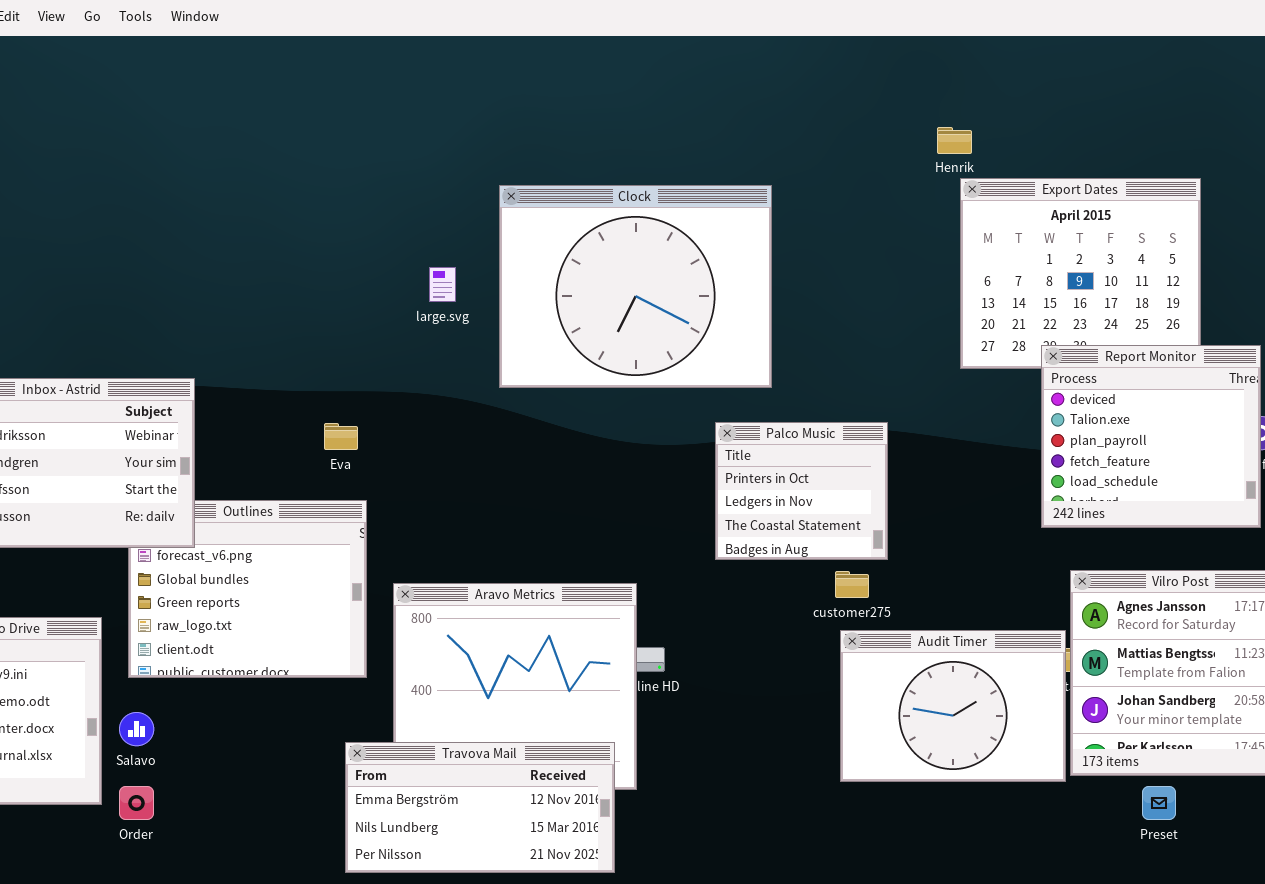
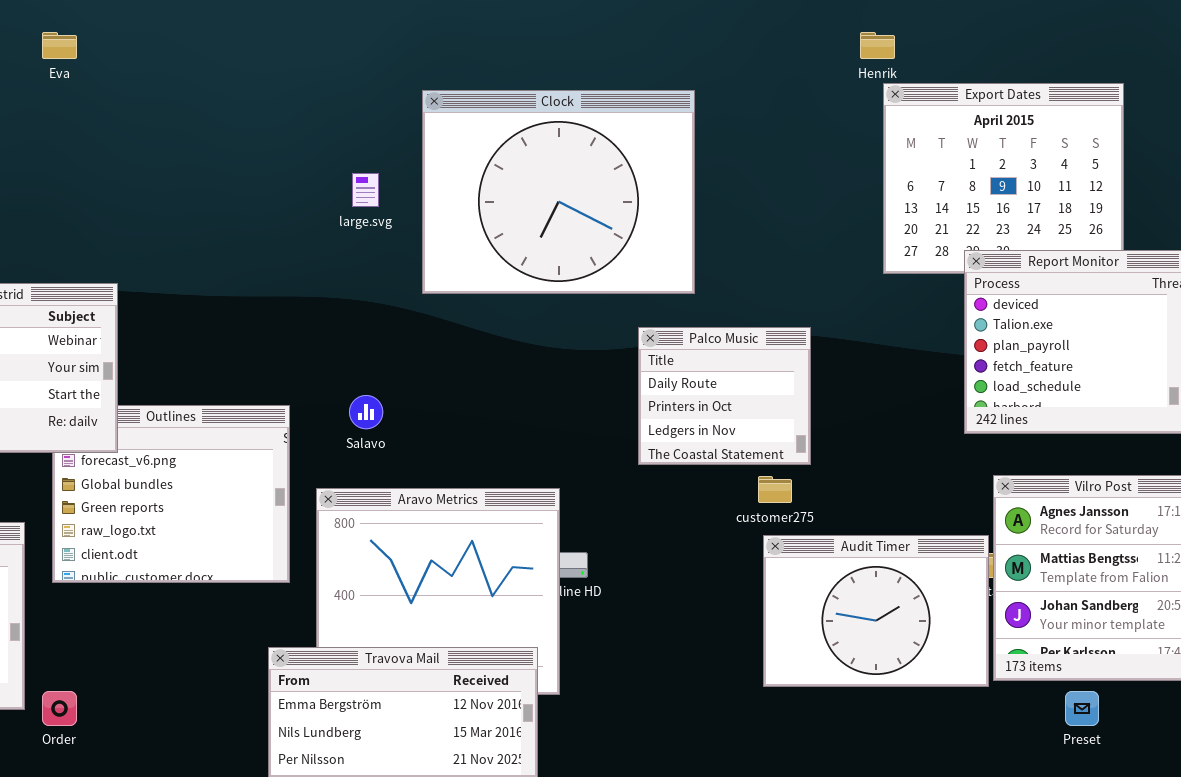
Palco Music: [715,422,888,560] -> [638,327,811,465], scrolled up 1 row
Eva: [324,423,358,450] -> [42,32,77,59], moved
Salavo: [119,712,154,746] -> [349,395,383,429], moved

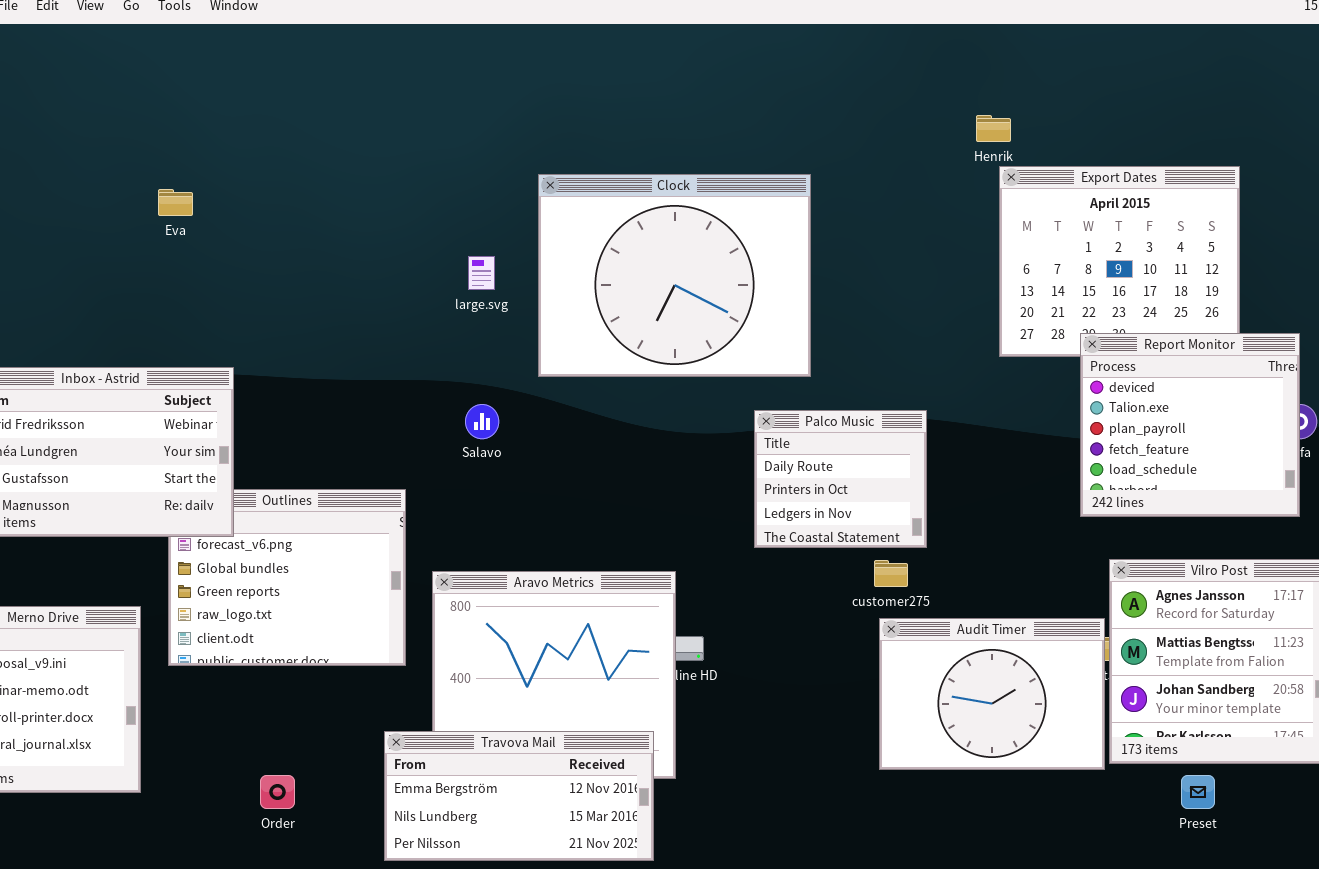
Eva: [42,32,77,59] -> [158,189,193,216], moved
Salavo: [349,395,383,429] -> [465,404,499,439], moved
Order: [42,691,77,726] -> [260,775,295,809], moved

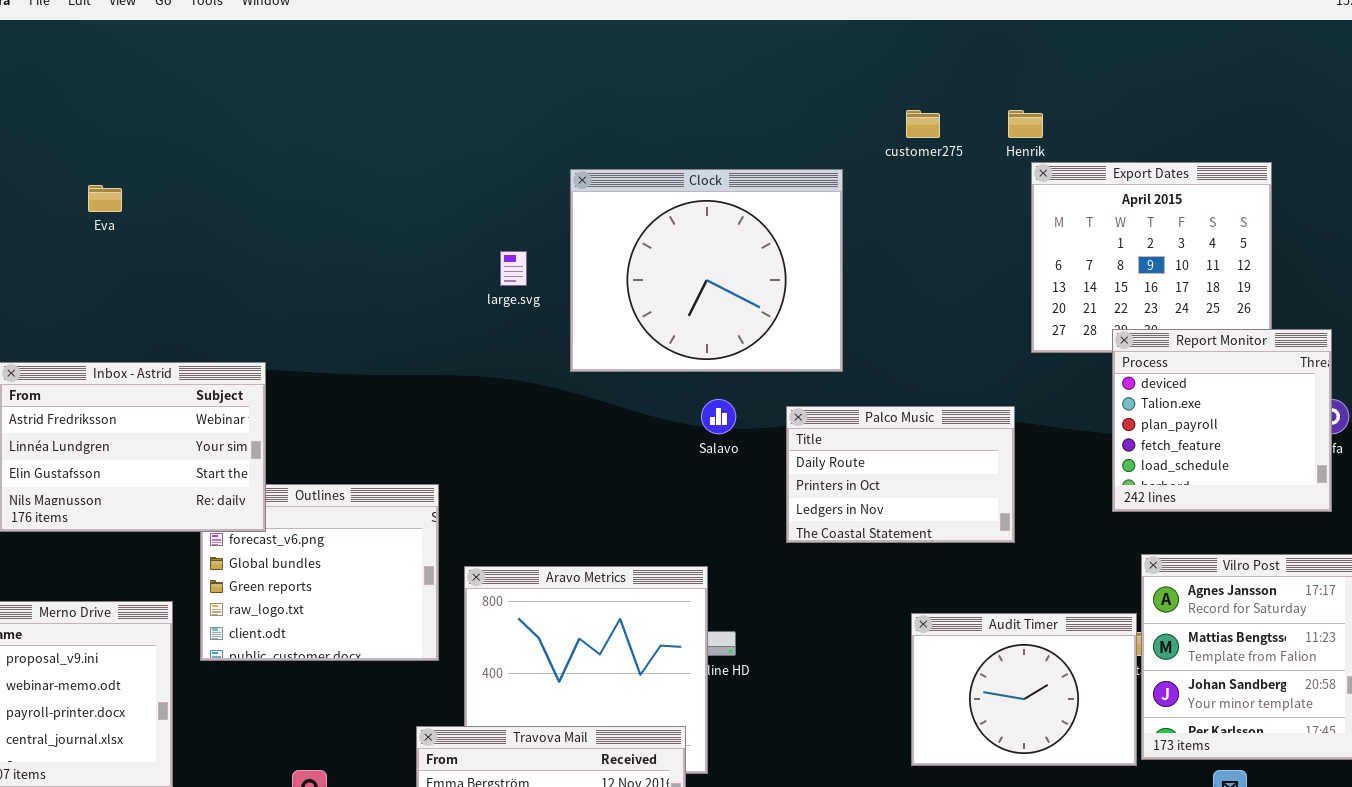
Eva: [158,189,193,216] -> [88,185,122,212], moved
Salavo: [465,404,499,439] -> [701,399,736,434], moved
Palco Music: [754,410,927,548] -> [786,406,1015,543], resized
customer275: [874,560,908,587] -> [906,110,940,138], moved

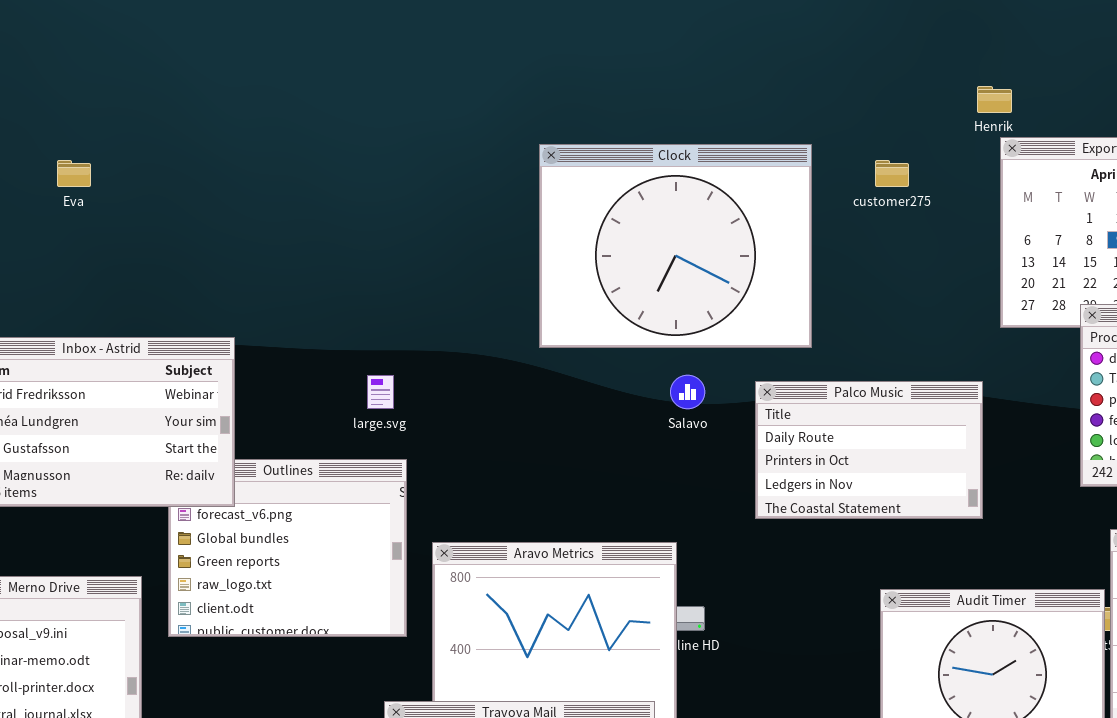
customer275: [906,110,940,138] -> [875,160,909,187], moved
large.svg: [500,251,527,286] -> [367,375,394,409], moved

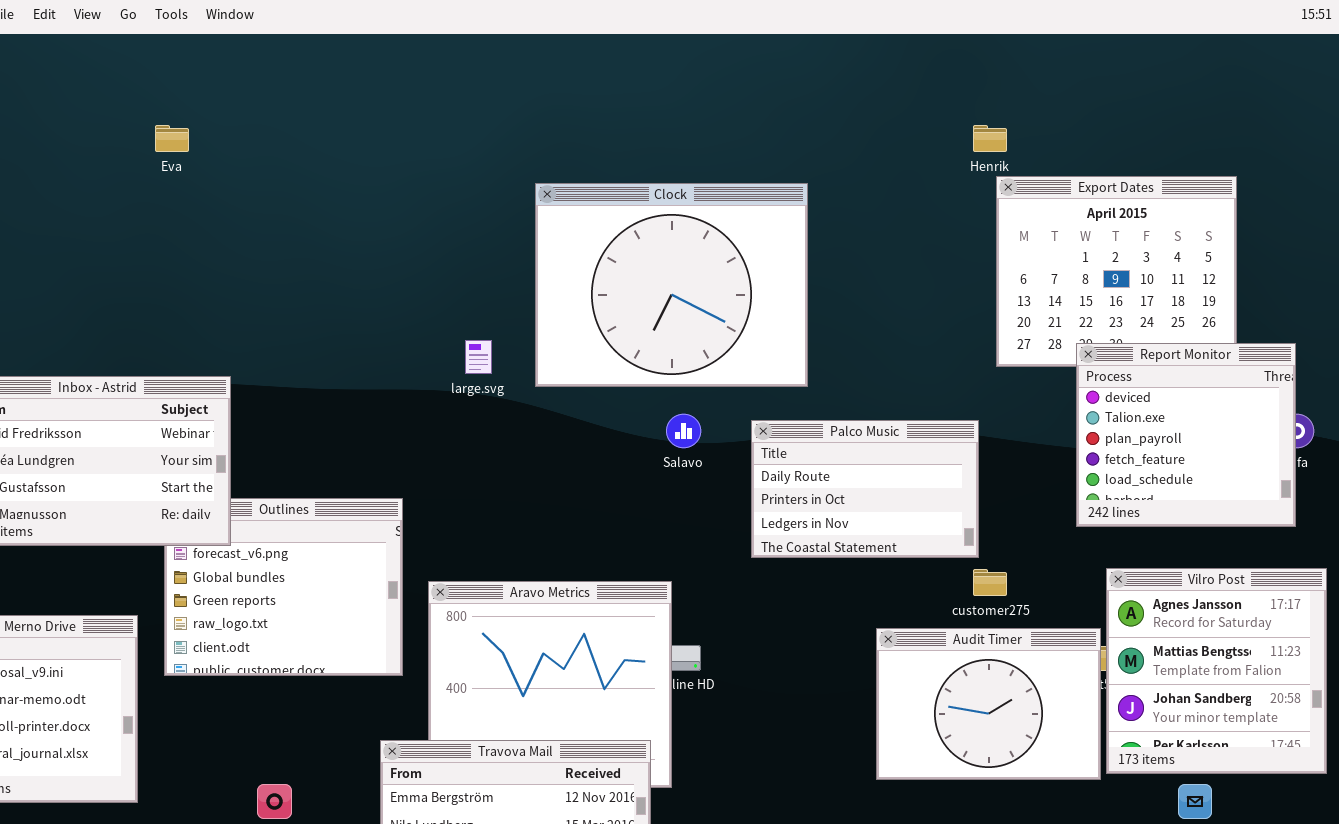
Eva: [57,160,91,187] -> [155,125,189,152], moved
customer275: [875,160,909,187] -> [973,569,1007,596], moved
large.svg: [367,375,394,409] -> [465,340,492,374], moved

